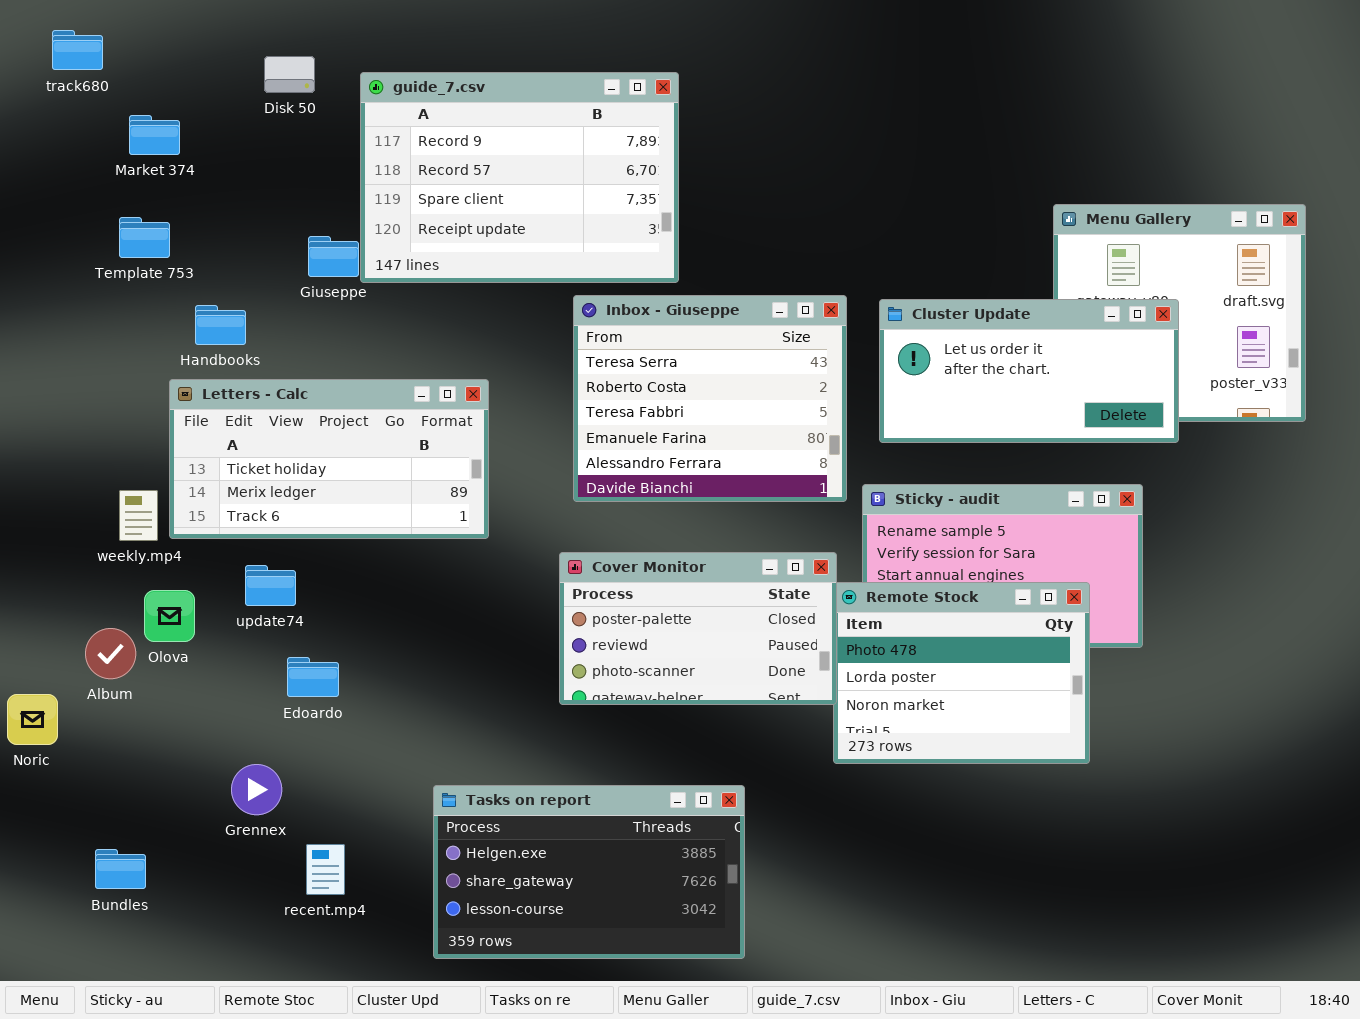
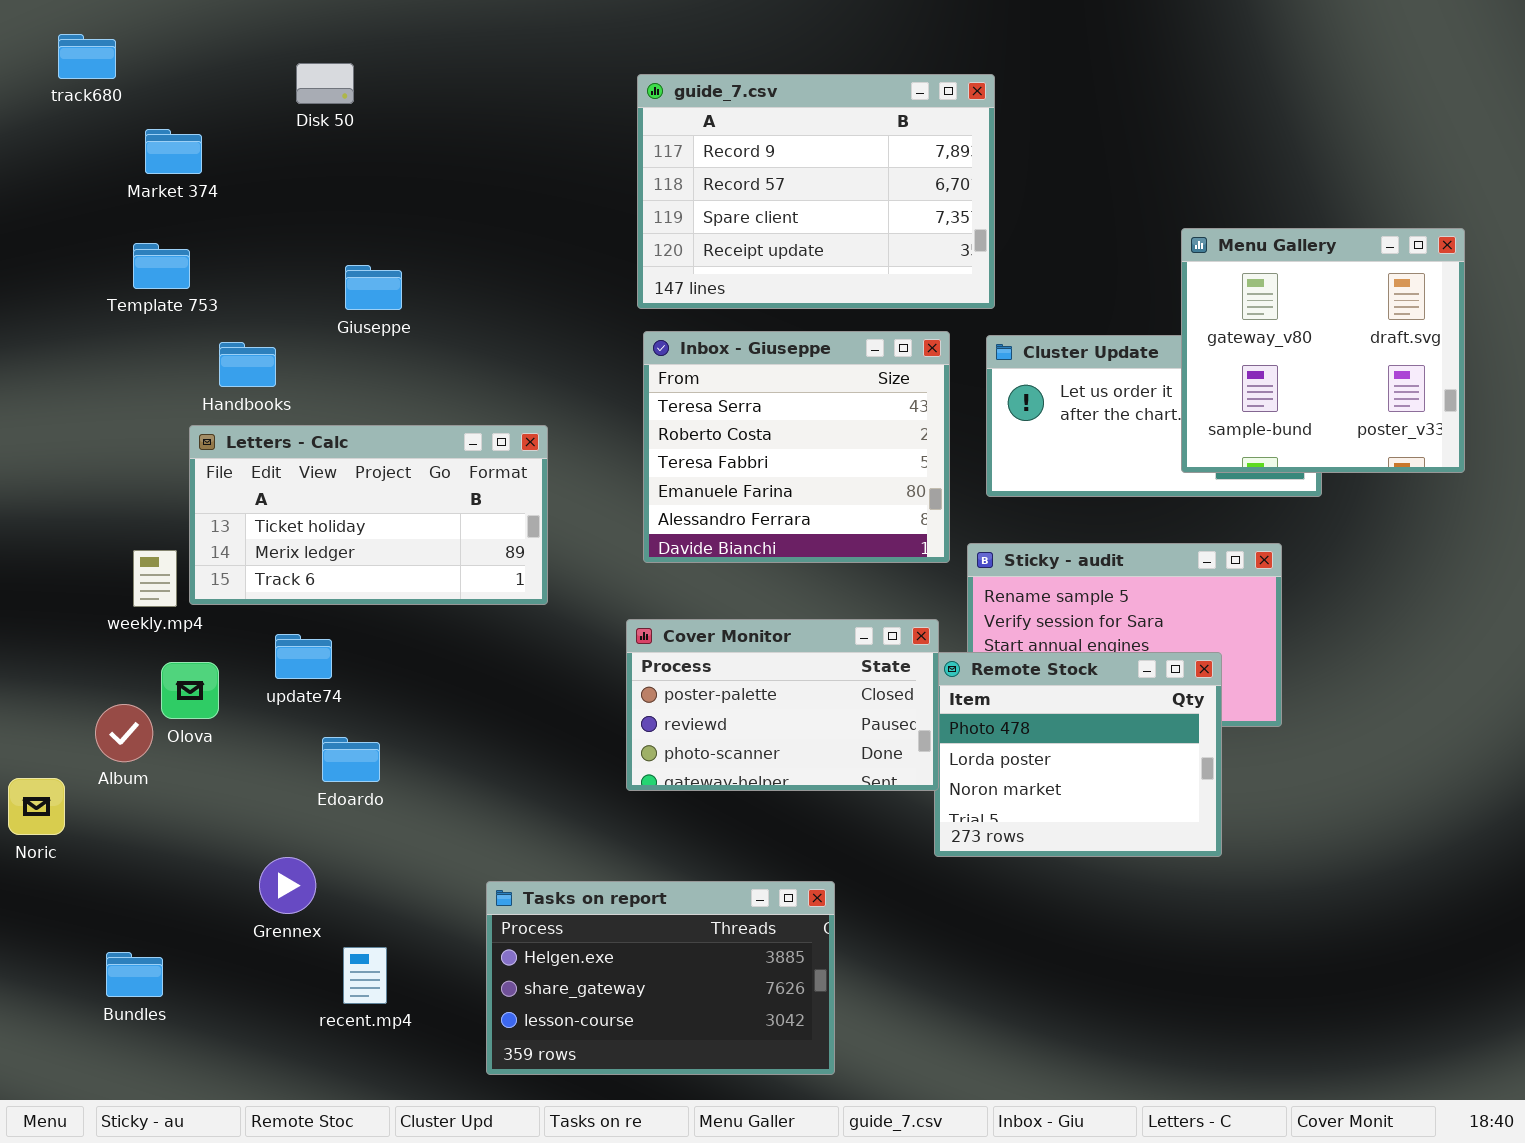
guide_7.csv: [360,72,679,283] -> [637,74,995,309], moved
Menu Gallery: [1053,204,1306,422] -> [1181,228,1465,473], raised

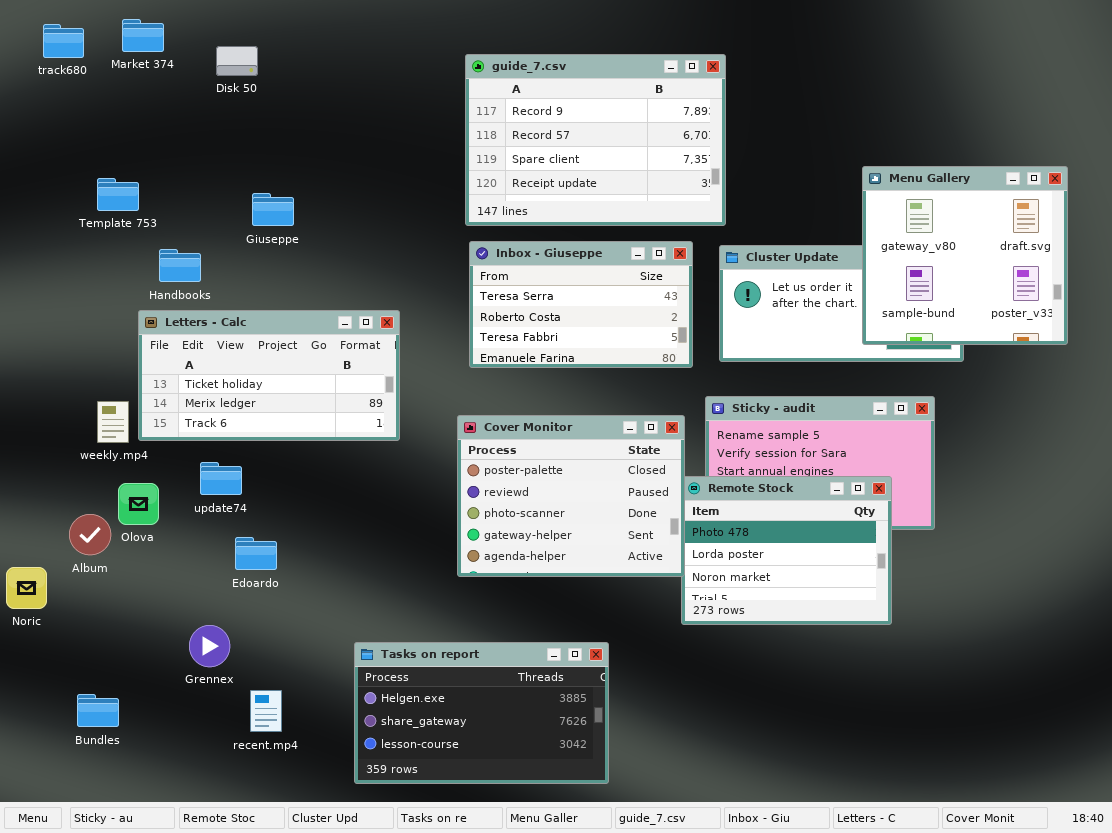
Market 374: [145,129,202,174] -> [122,19,164,52], moved
Inbox - Giuseppe: [643,331,950,563] -> [469,241,693,368], resized
Cover Monitor: [626,619,939,791] -> [457,415,685,577], resized

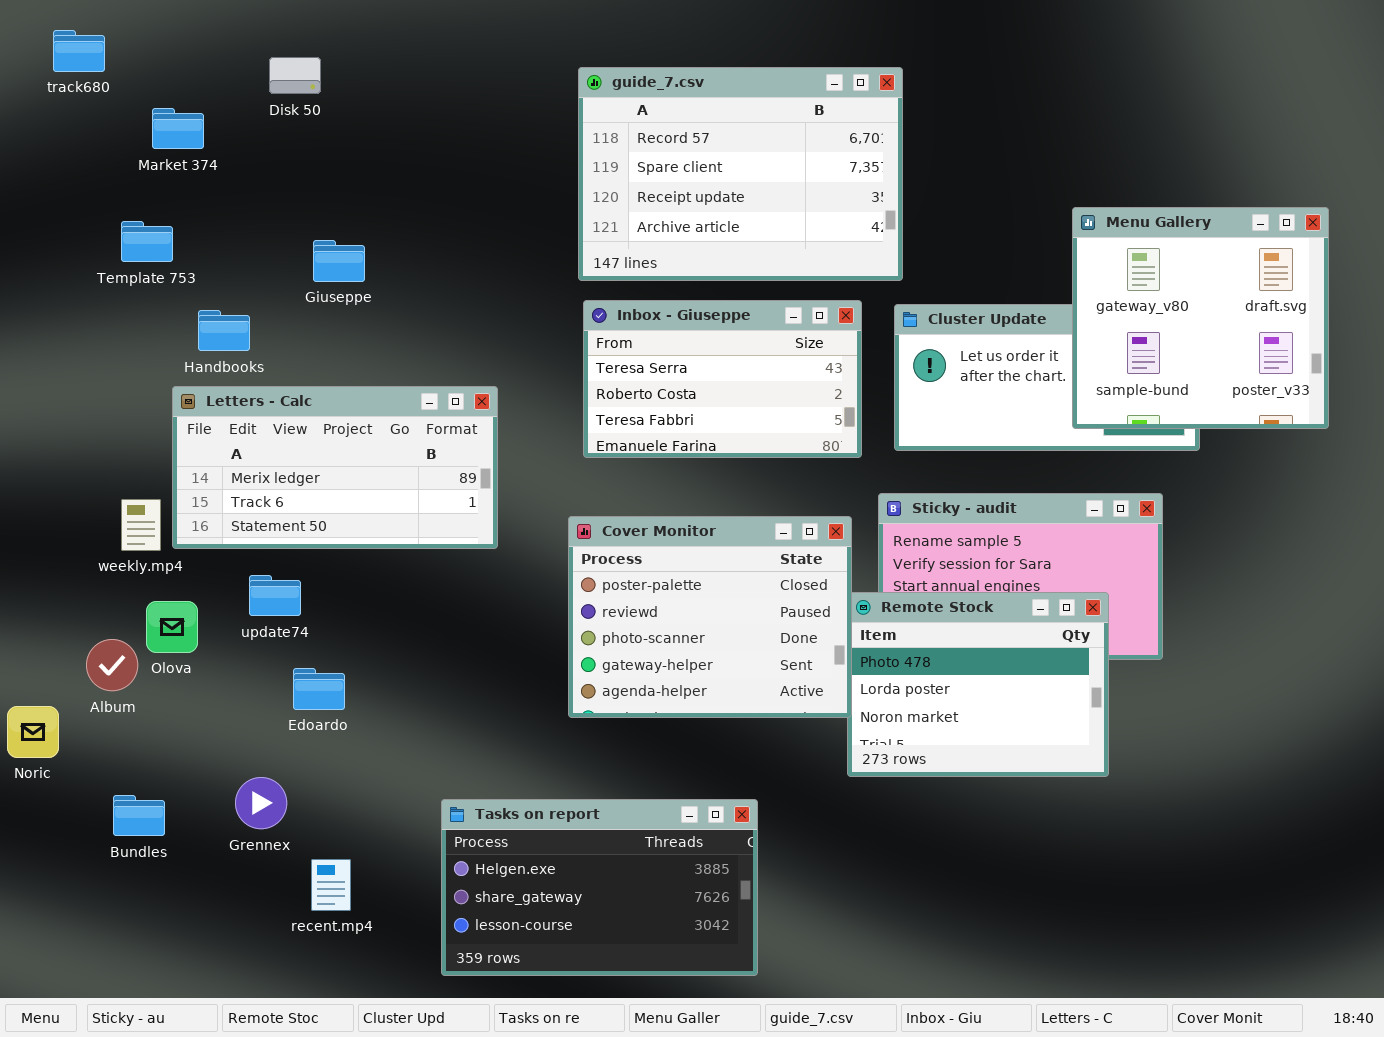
Market 374: [122,19,164,52] -> [152,108,204,149], moved
guide_7.csv: [465,54,726,226] -> [578,67,903,281], scrolled down 1 row
Letters - Calc: [138,310,400,441] -> [172,386,498,549], scrolled down 1 row
Bundles: [77,694,119,727] -> [113,795,165,836], moved

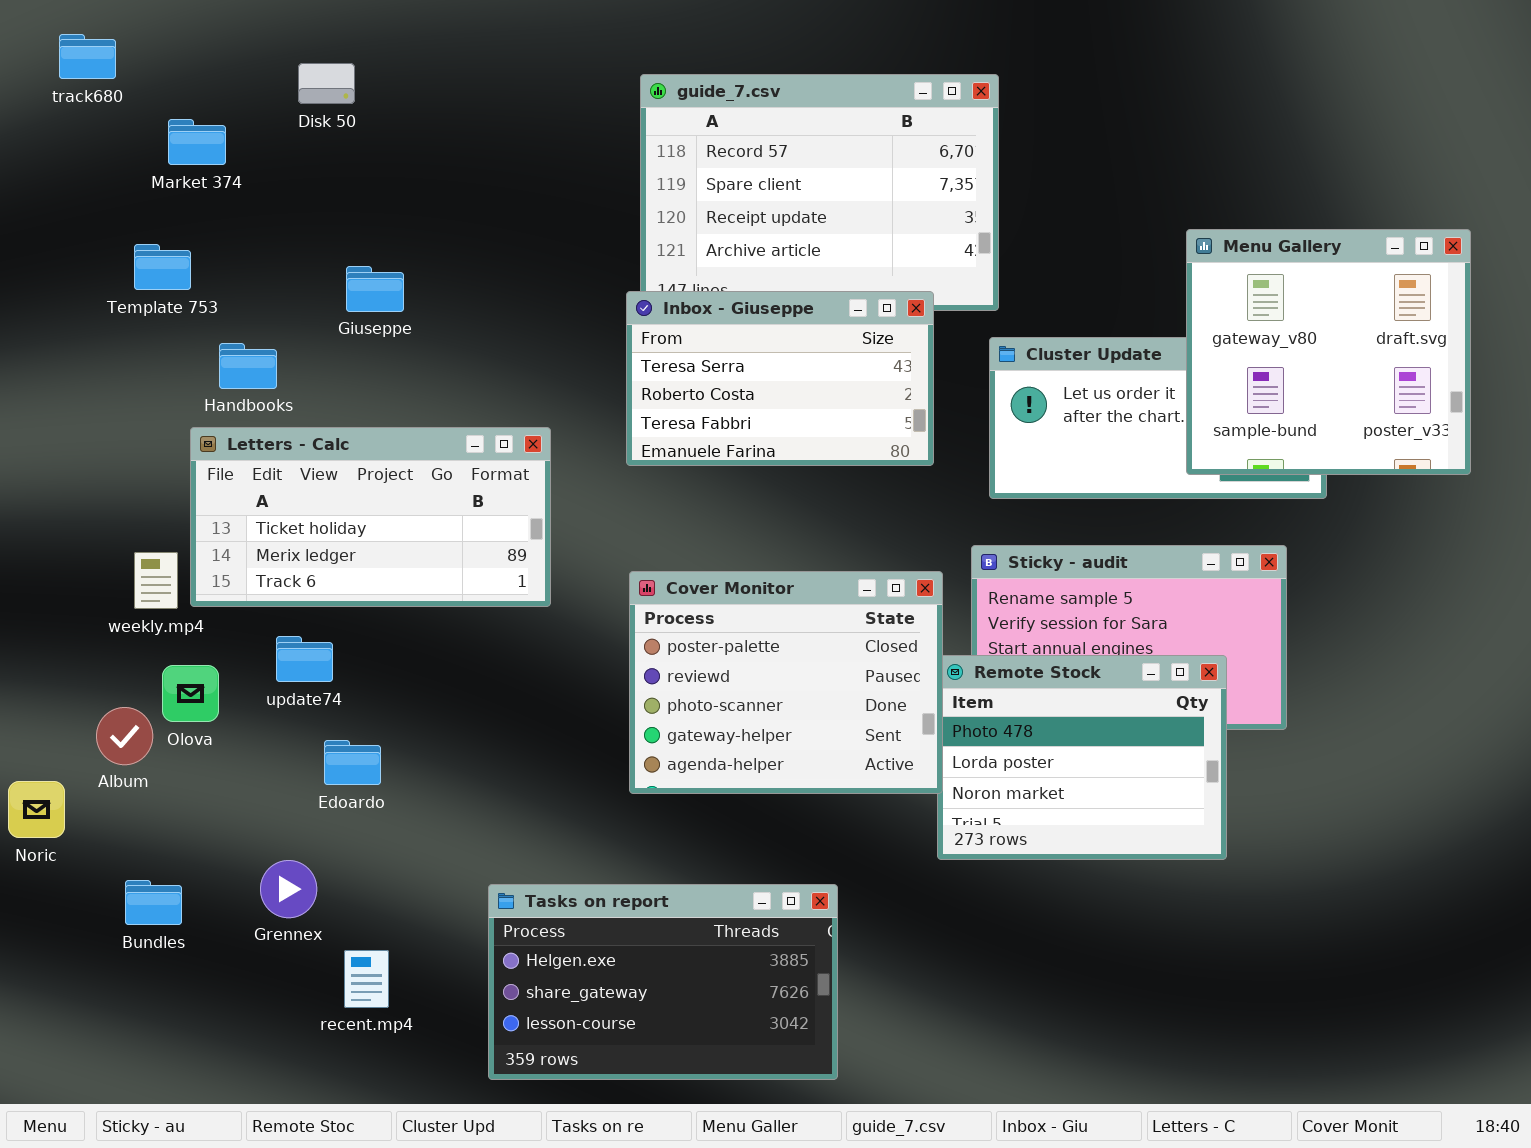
Inbox - Giuseppe: [583,300,862,458] -> [626,291,934,466], moved
Letters - Calc: [172,386,498,549] -> [190,427,551,607], scrolled up 1 row

